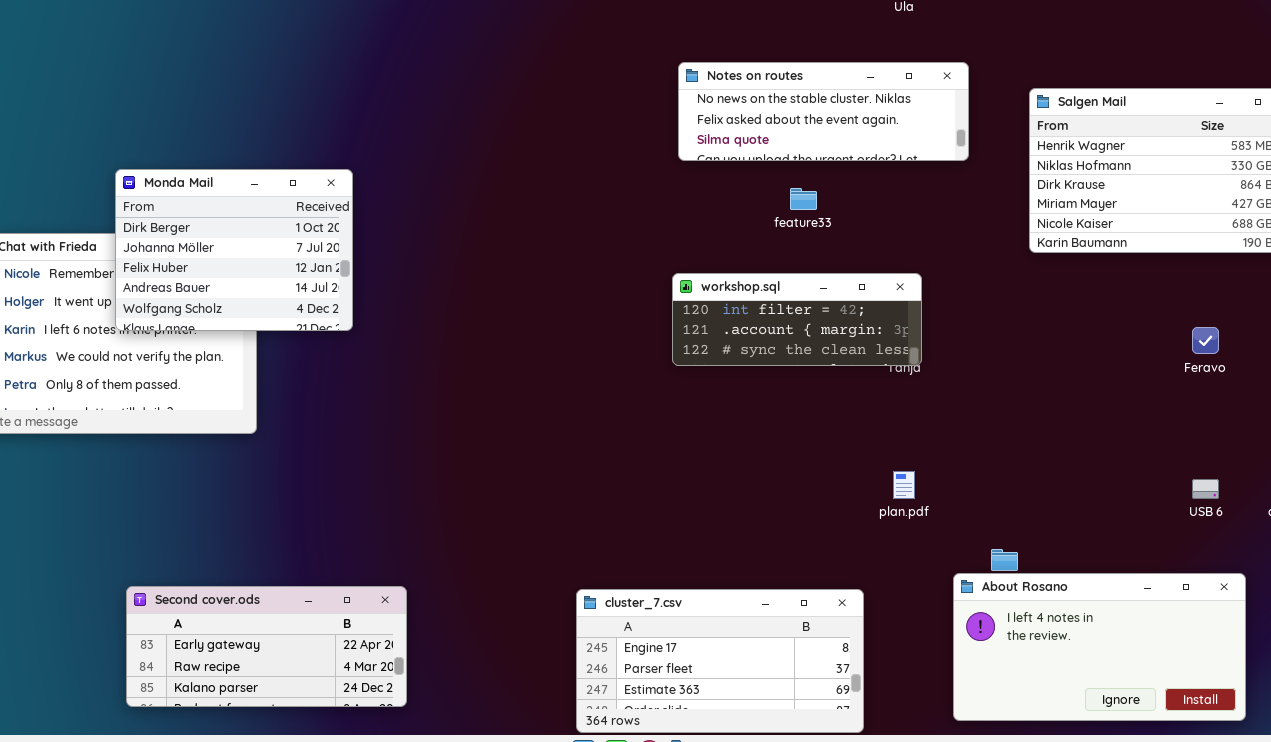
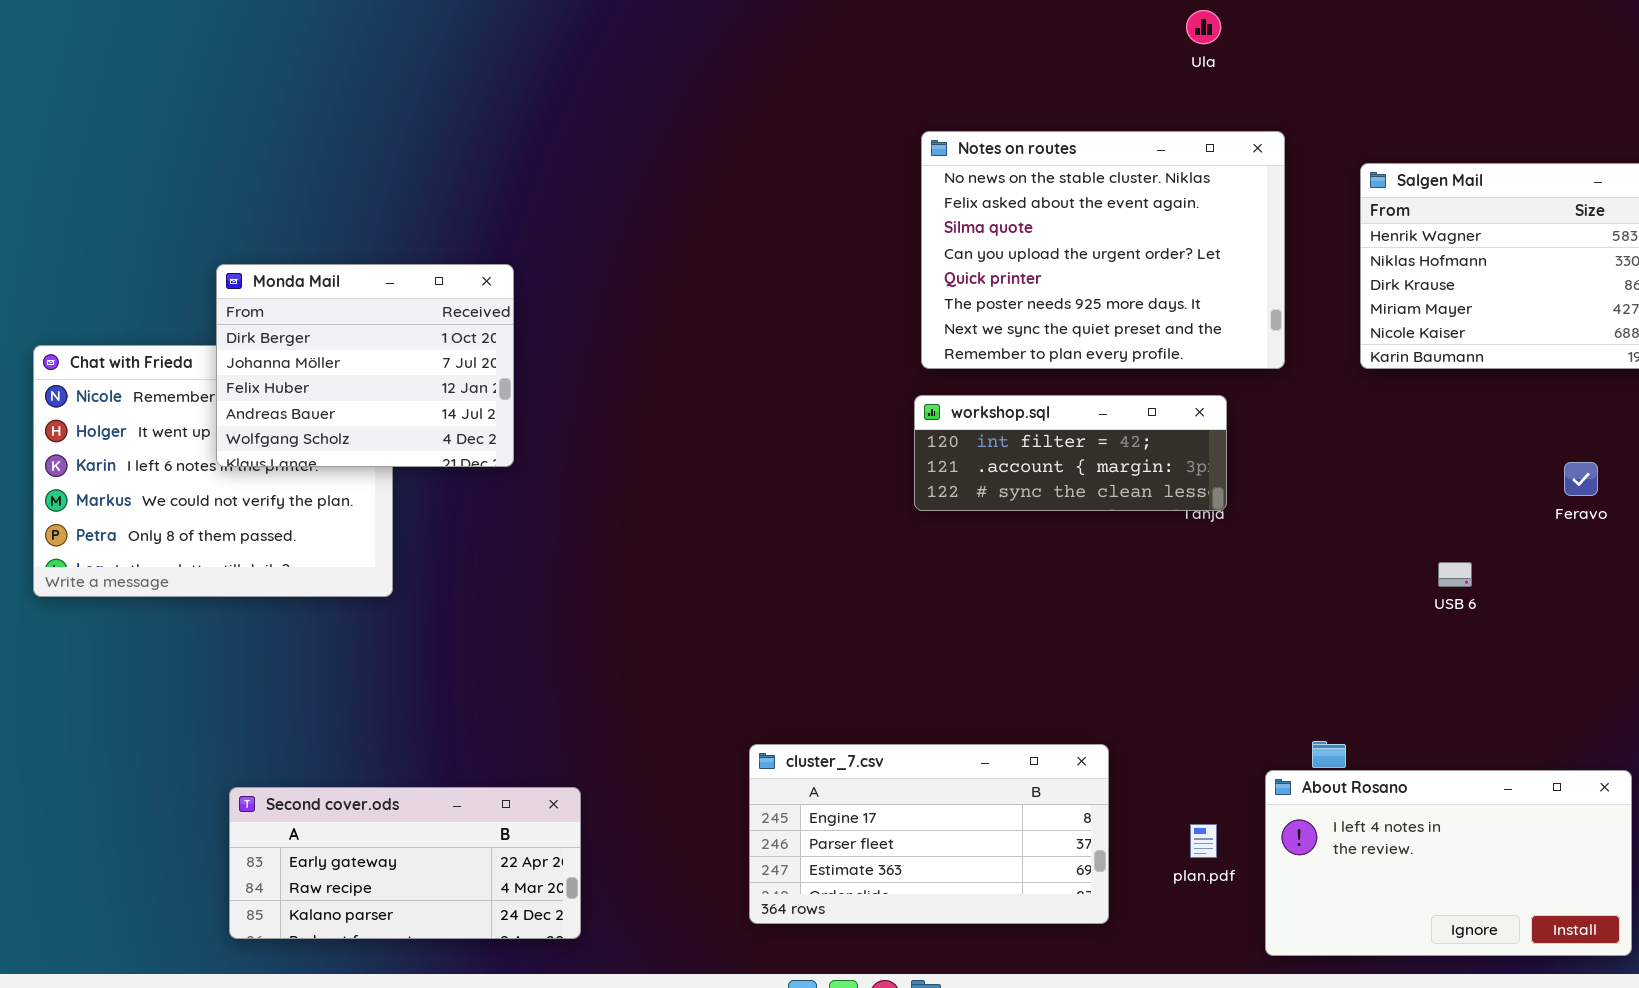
Notes on routes: [678,62,969,161] -> [921,131,1285,369], resized
plan.pdf: [893,471,915,499] -> [1190,824,1217,858], moved
USB 6: [1192,479,1219,499] -> [1438,562,1472,587], moved
cluster_7.csv: [576,589,864,733] -> [749,744,1109,924], moved

